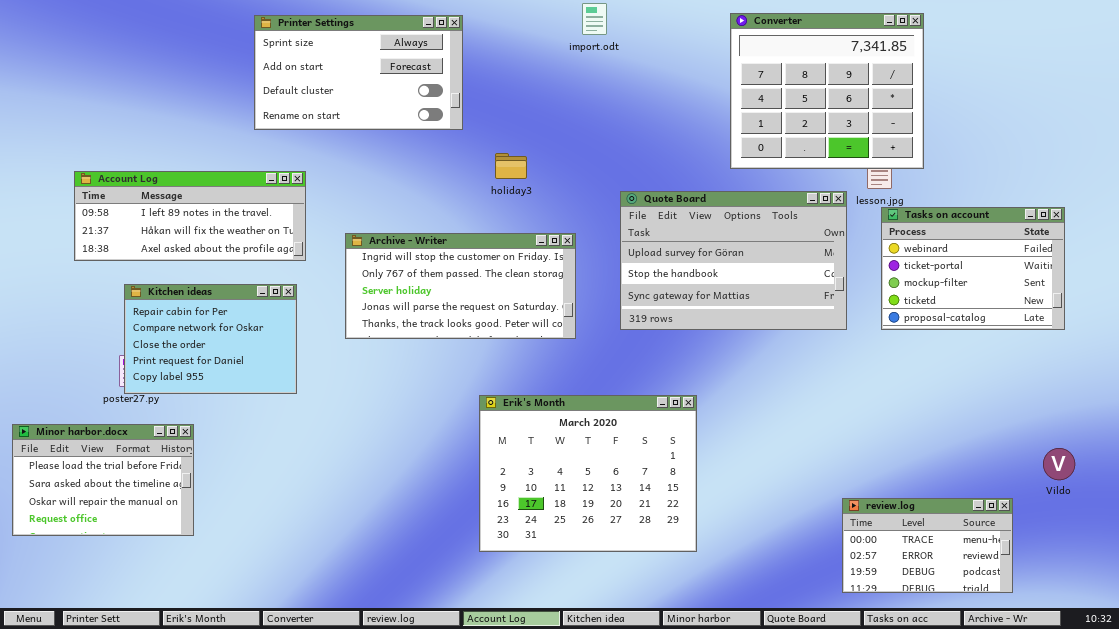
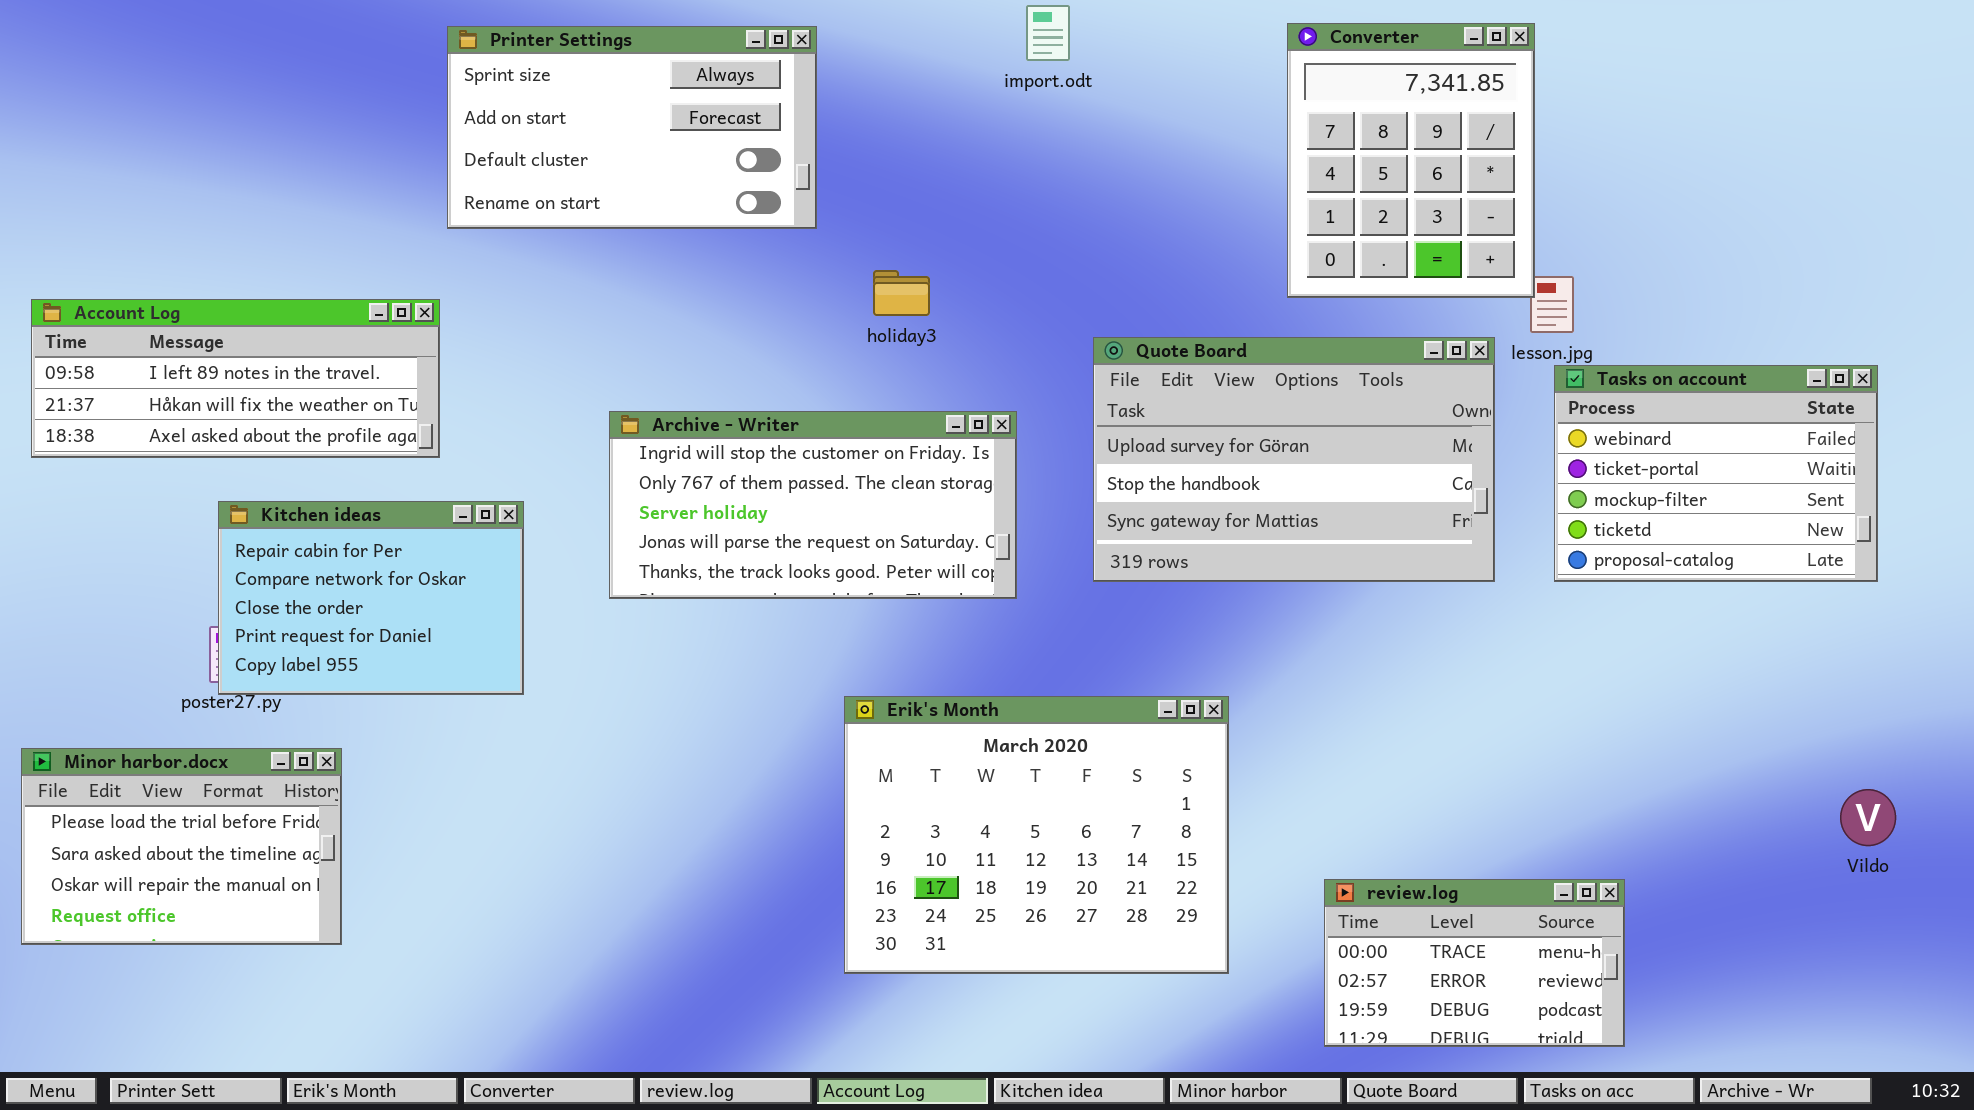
Converter: [730,13,924,169] -> [1287,23,1535,298], resized
Account Log: [74,171,306,261] -> [31,299,440,458], moved
review.log: [842,498,1013,593] -> [1324,879,1625,1047], moved

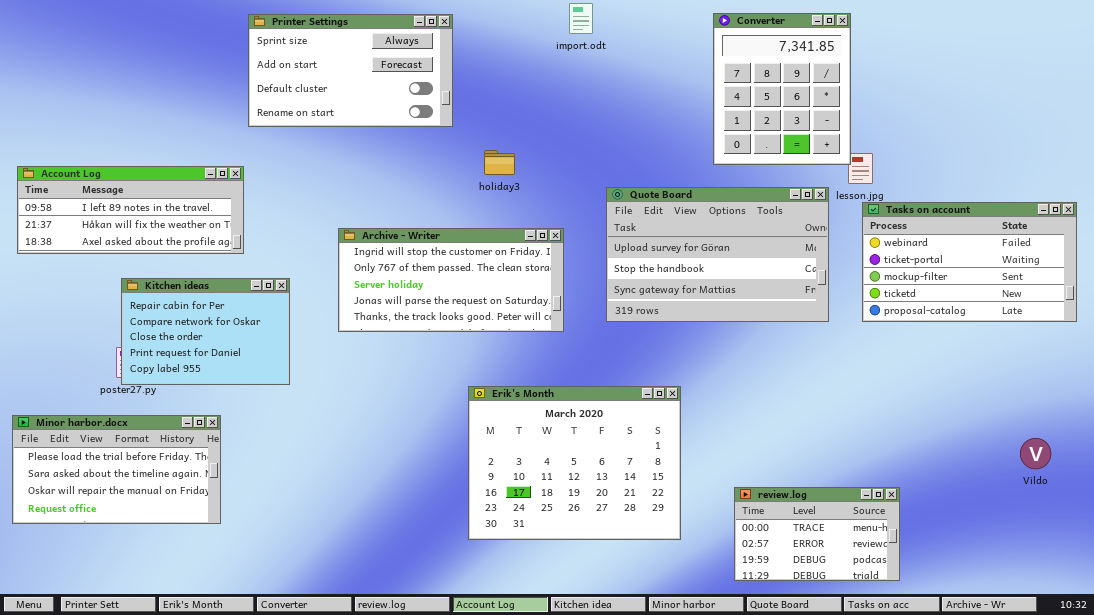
Tasks on account: [1554,365,1878,582] -> [862,202,1077,322], resized
Minor harbor.docx: [21,748,342,945] -> [12,415,221,524], resized

